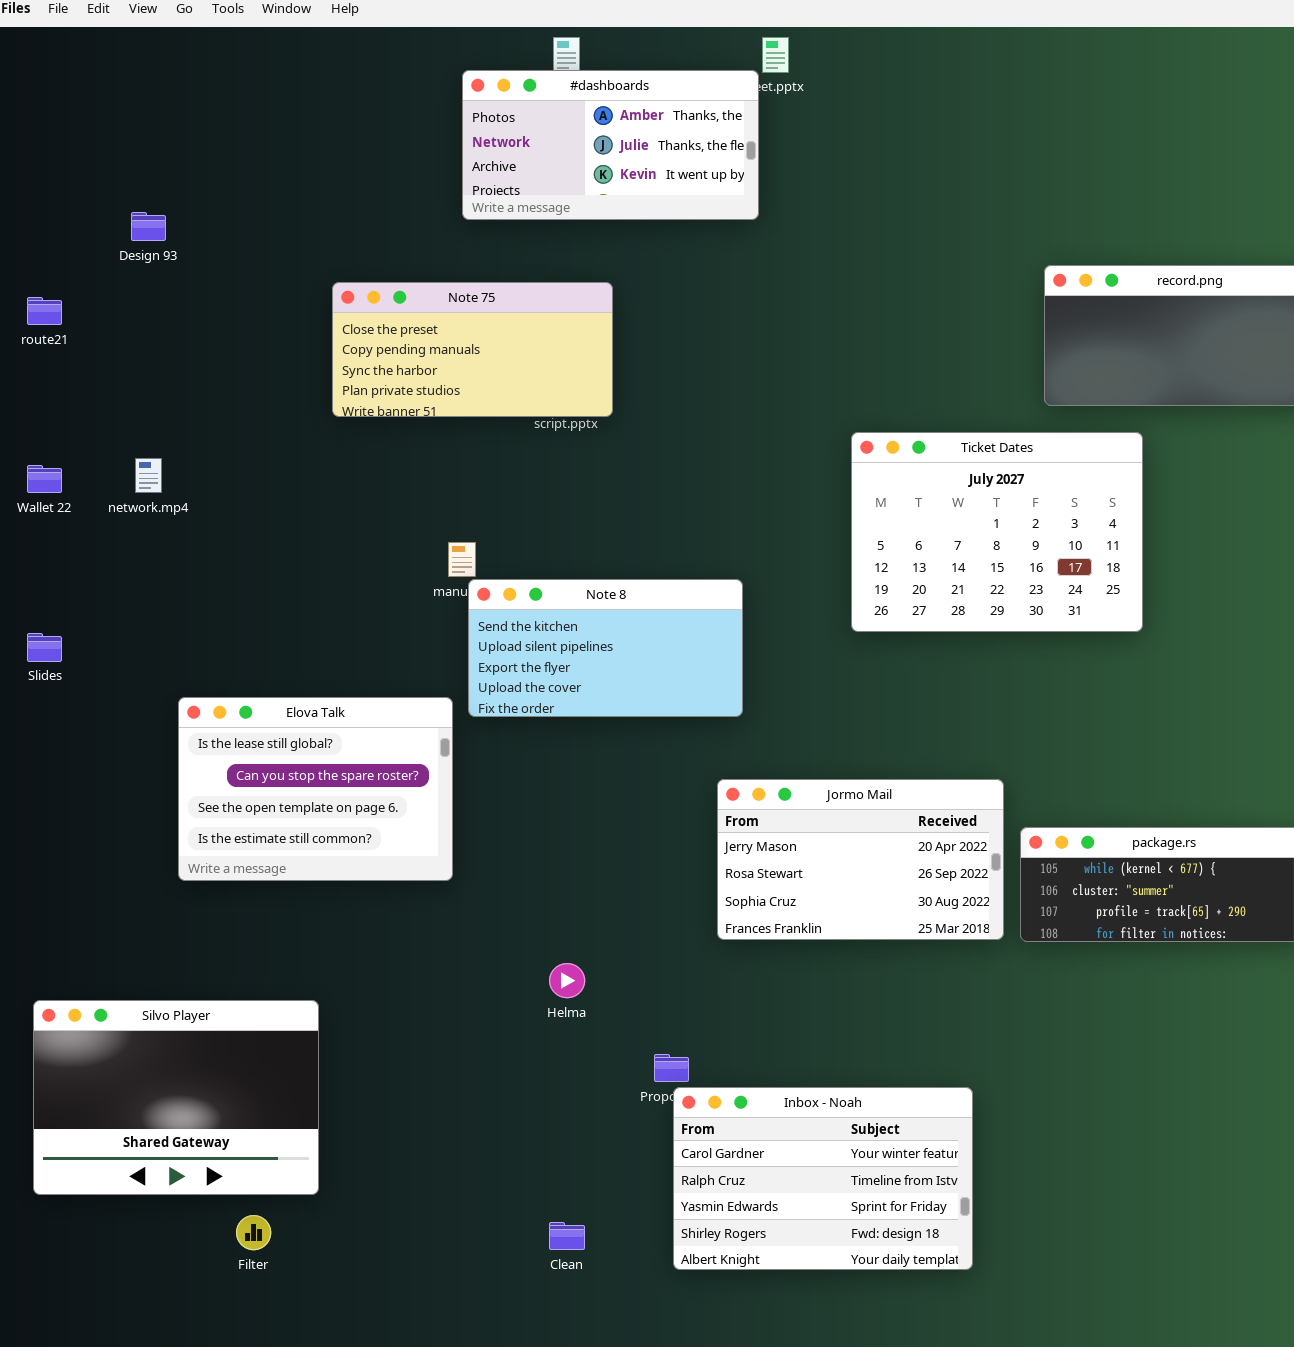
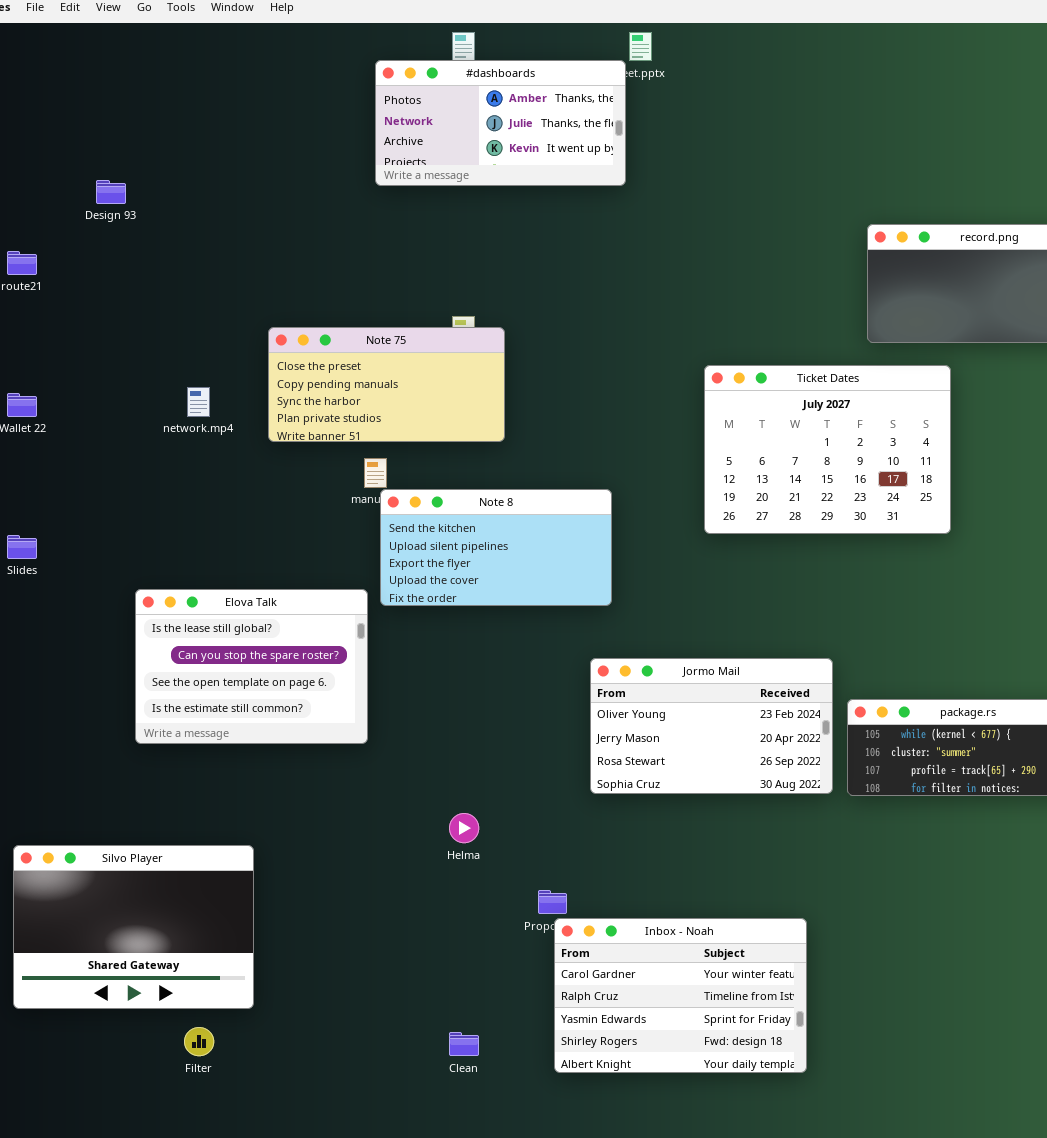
Note 75: [332,282,613,417] -> [268,327,505,442], moved
network.mp4: [135,458,162,493] -> [187,387,210,417], moved
Jormo Mail: [717,779,1004,940] -> [590,658,833,794], scrolled up 1 row

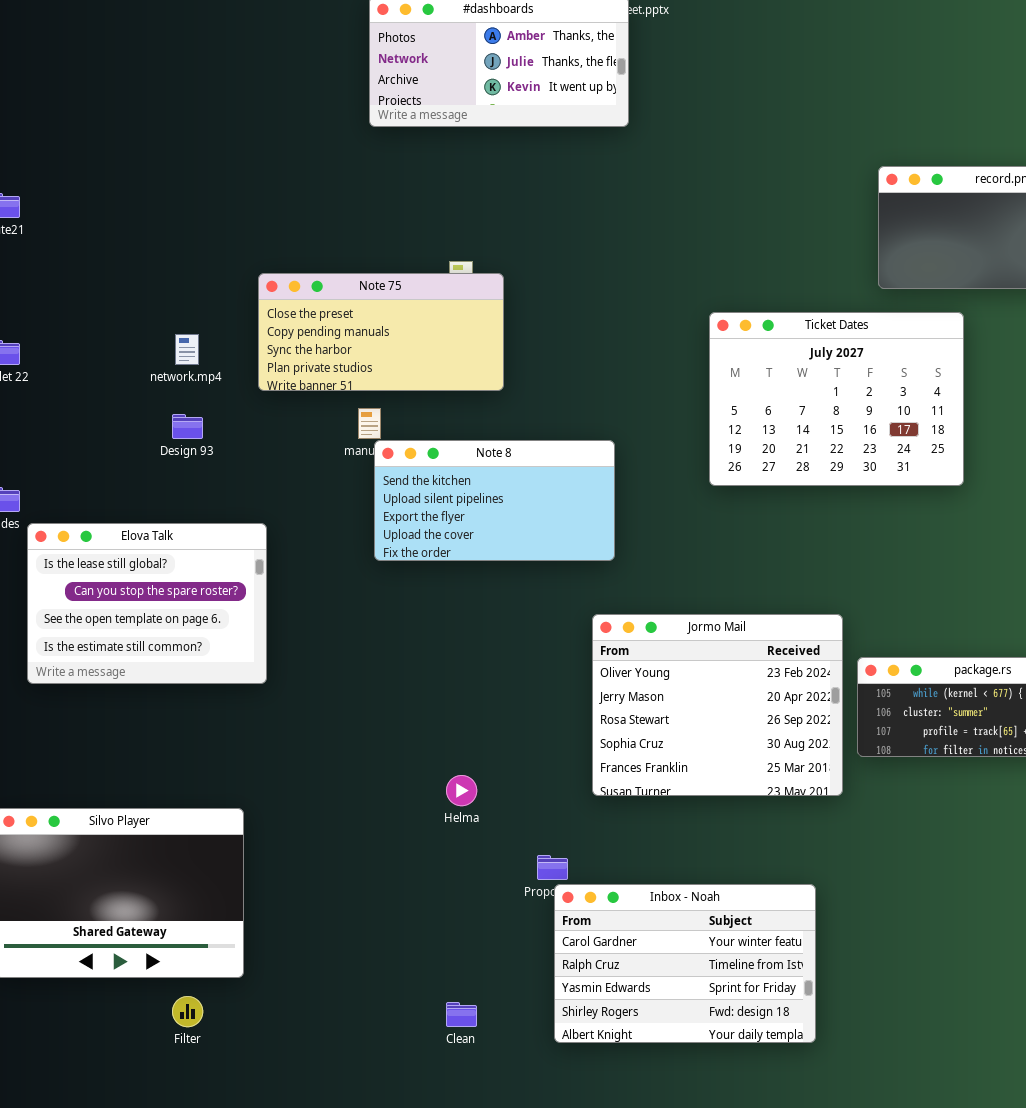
Design 93: [96,180,126,204] -> [172,414,203,439], moved
Elova Talk: [135,589,368,744] -> [27,523,267,684], moved
Jormo Mail: [590,658,833,794] -> [592,614,843,796], resized

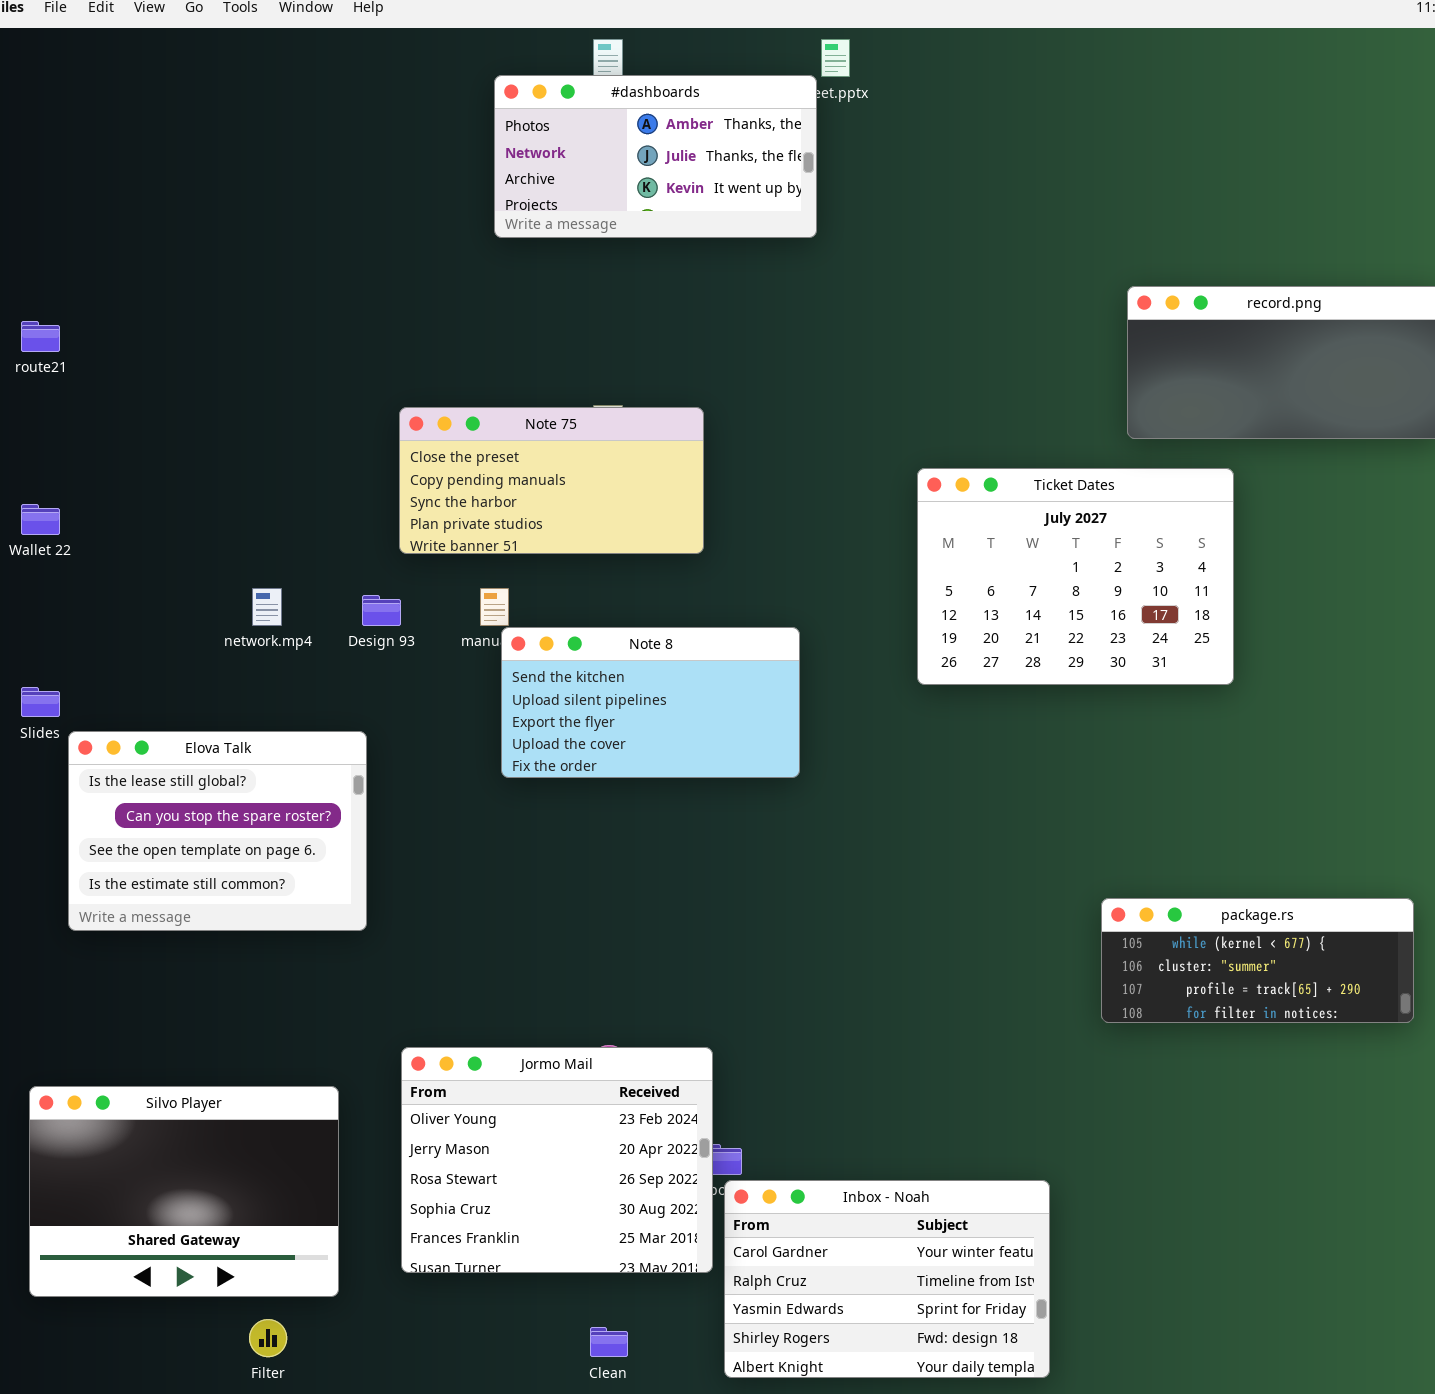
Note 75: [258,273,504,391] -> [399,407,704,554], moved
network.mp4: [175,334,199,365] -> [252,588,282,626], moved
Design 93: [172,414,203,439] -> [362,595,401,626], moved
Jormo Mail: [592,614,843,796] -> [401,1047,713,1273], moved

